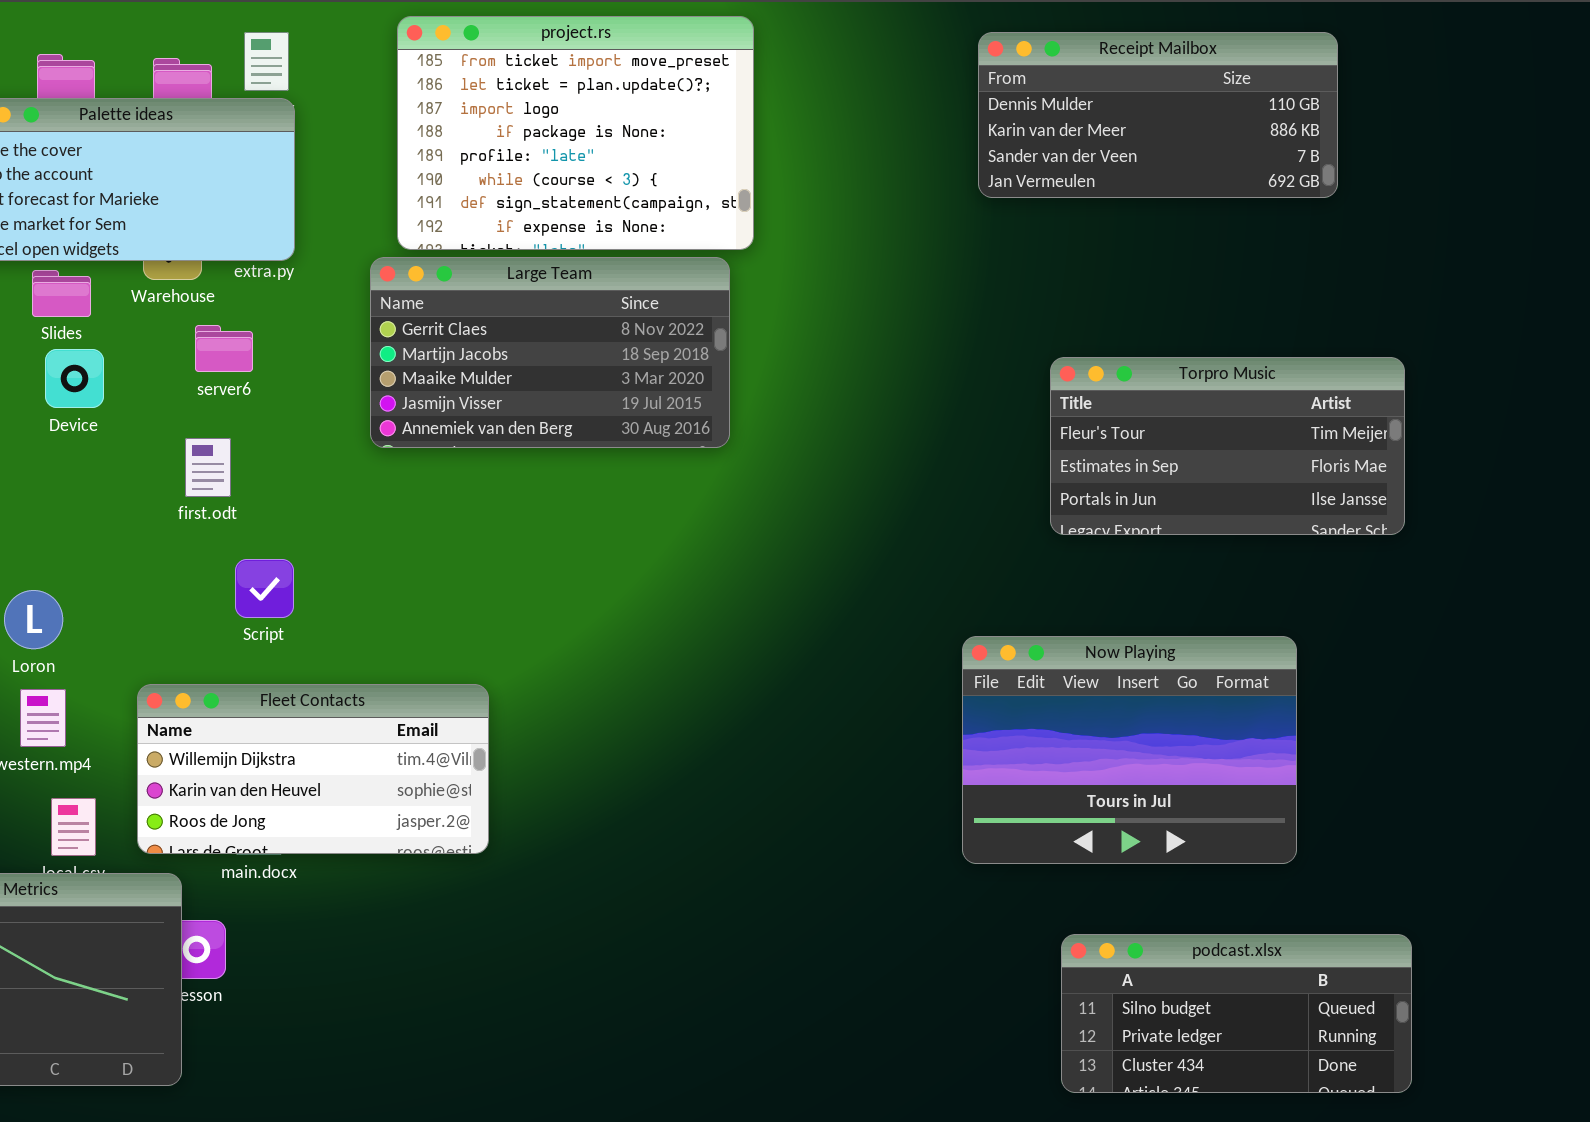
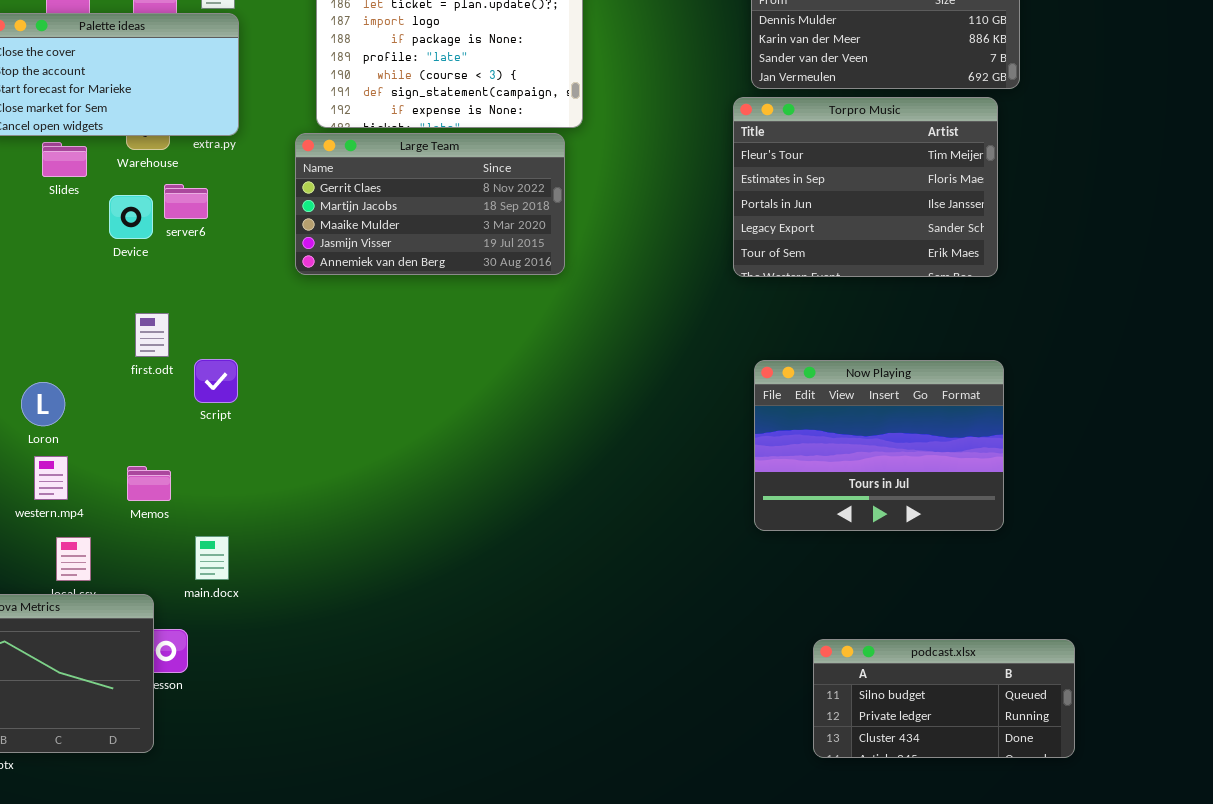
Device: [45,349,104,408] -> [109,195,153,239], moved
Torpro Music: [1050,357,1405,535] -> [733,97,998,277], moved, resized
first.odt: [185,438,231,497] -> [135,313,169,357], moved
Now Playing: [962,636,1297,864] -> [754,360,1004,531], moved
Fleet Contacts: [137,684,489,854] -> none, closed

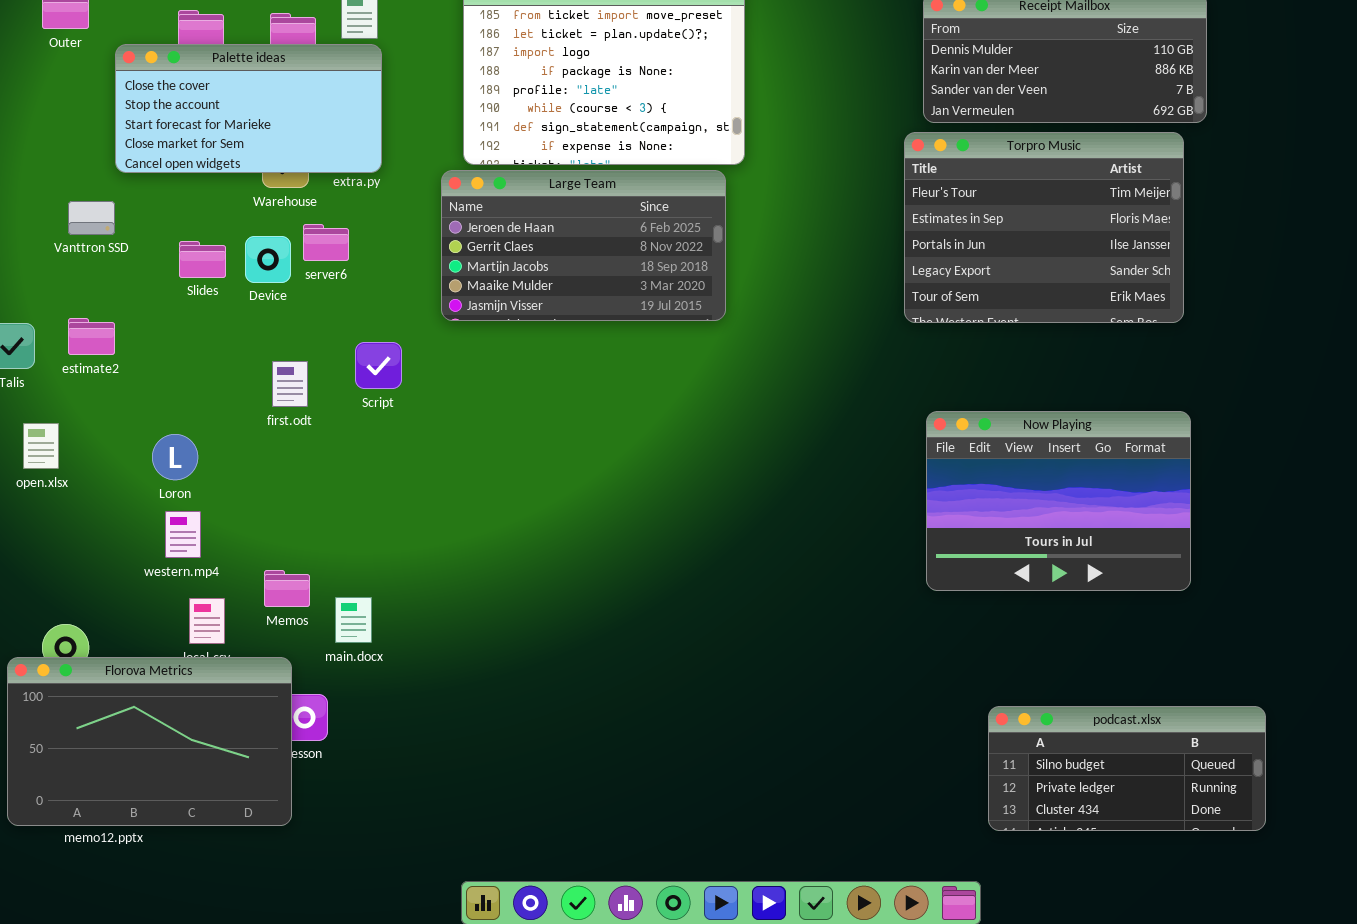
Large Team: [295,133,565,275] -> [441,170,726,321], scrolled up 1 row
Slides: [42,142,87,177] -> [179,241,226,278], moved
Script: [194,359,238,403] -> [355,342,402,389], moved
Memos: [127,466,171,501] -> [264,570,310,607], moved

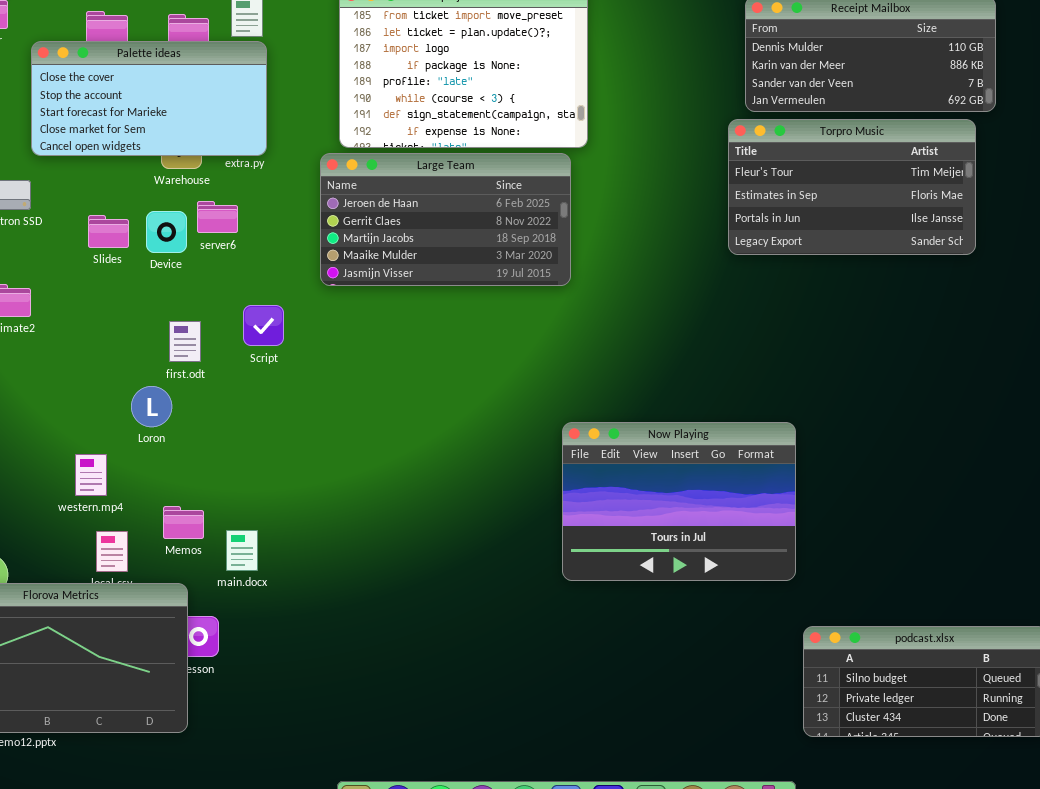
Torpro Music: [904,132,1184,323] -> [728,119,976,255], resized
Now Playing: [926,411,1191,591] -> [562,422,796,581], moved
Loron: [152,434,198,480] -> [131,386,172,427], moved

